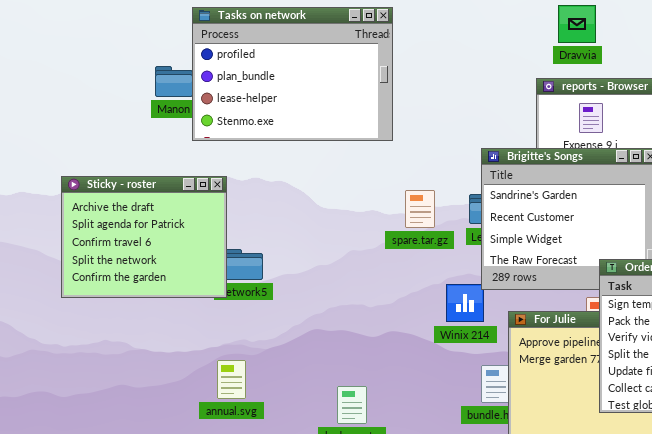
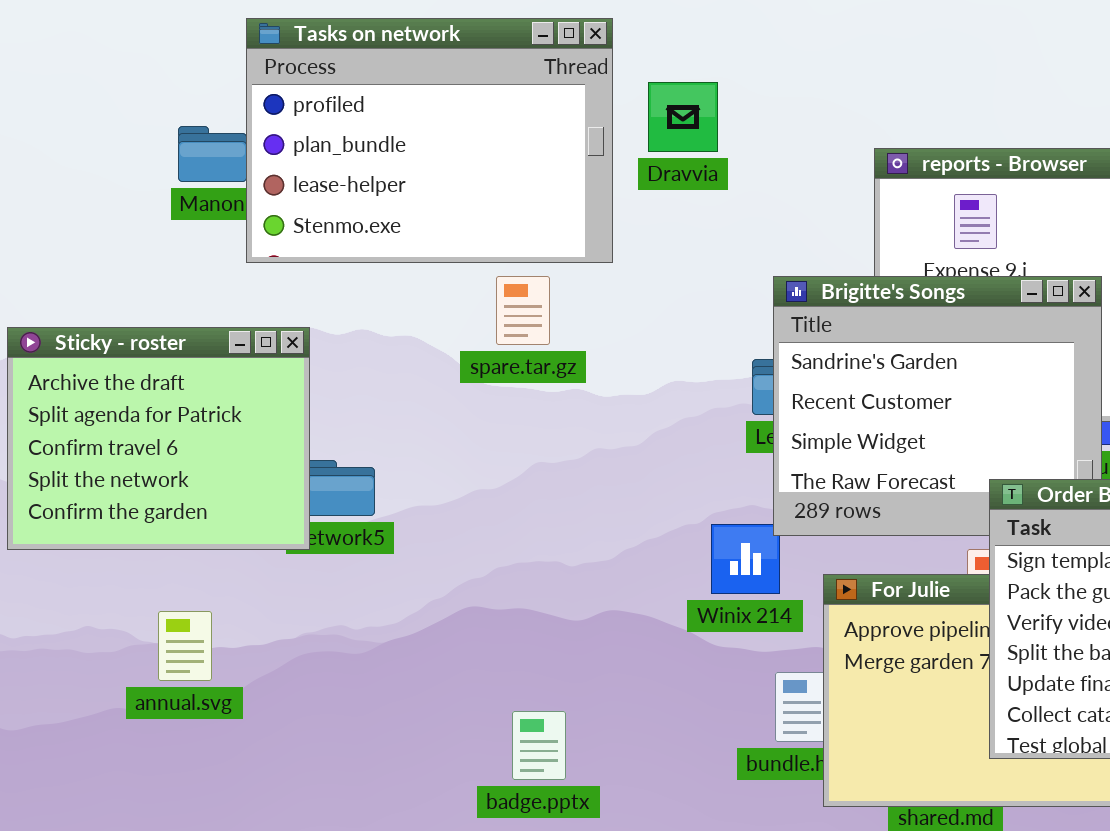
Dravvia: [558,5,596,43] -> [648,82,718,152], moved
spare.tar.gz: [405,190,435,228] -> [496,276,550,345], moved
annual.svg: [217,360,246,399] -> [158,611,212,681], moved

